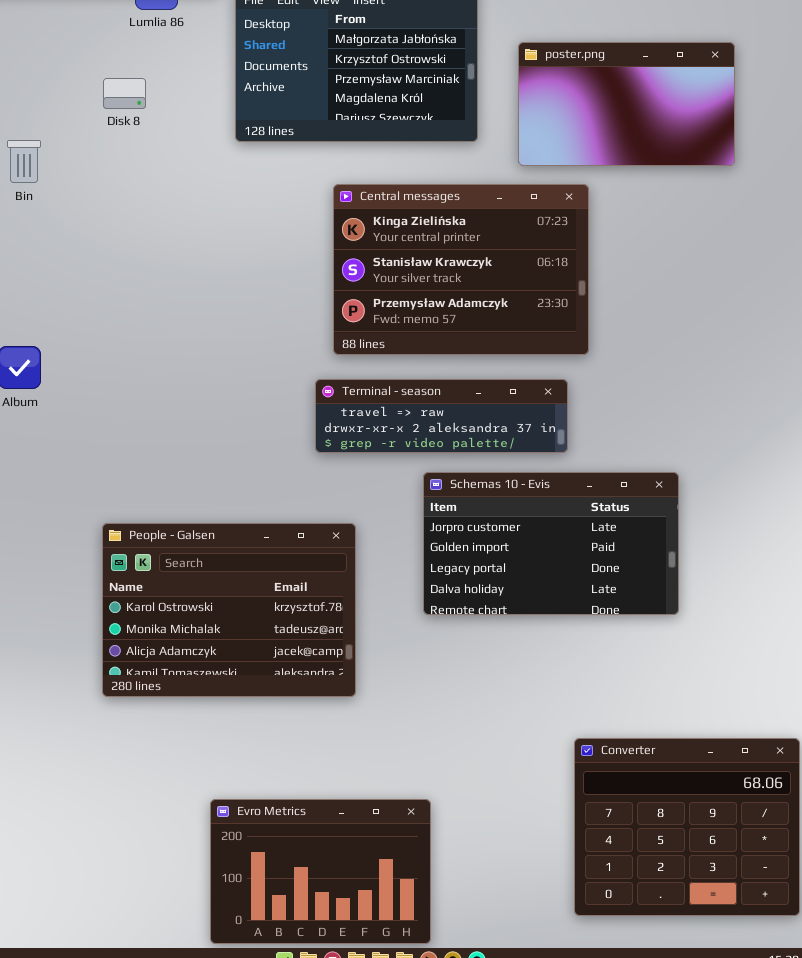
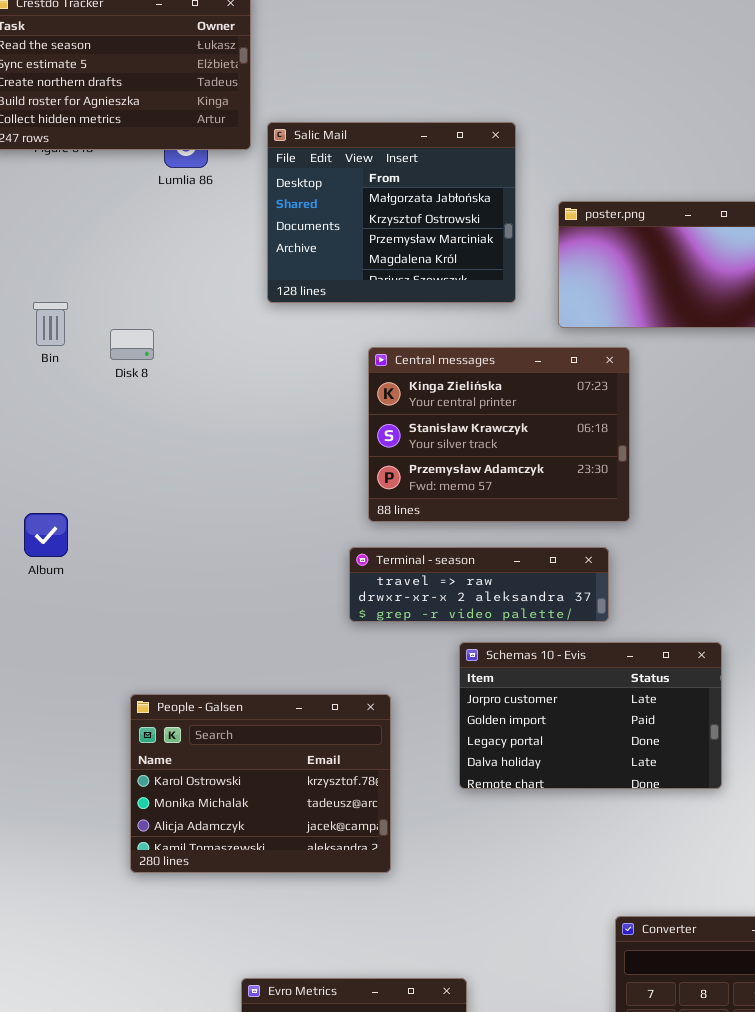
Disk 8: [103,78,146,109] -> [110,329,154,360], moved

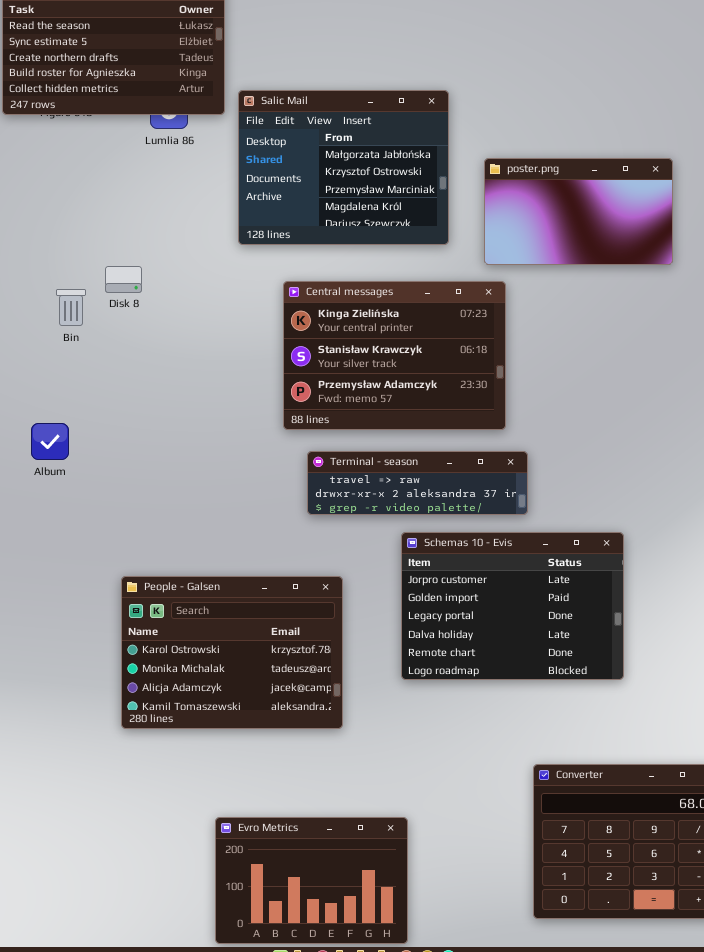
Bin: [33,302,68,346] -> [56,289,86,326], moved
Central messages: [368,347,630,522] -> [283,281,506,430], moved
Schemas 10 - Evis: [459,642,722,789] -> [401,532,624,680], resized

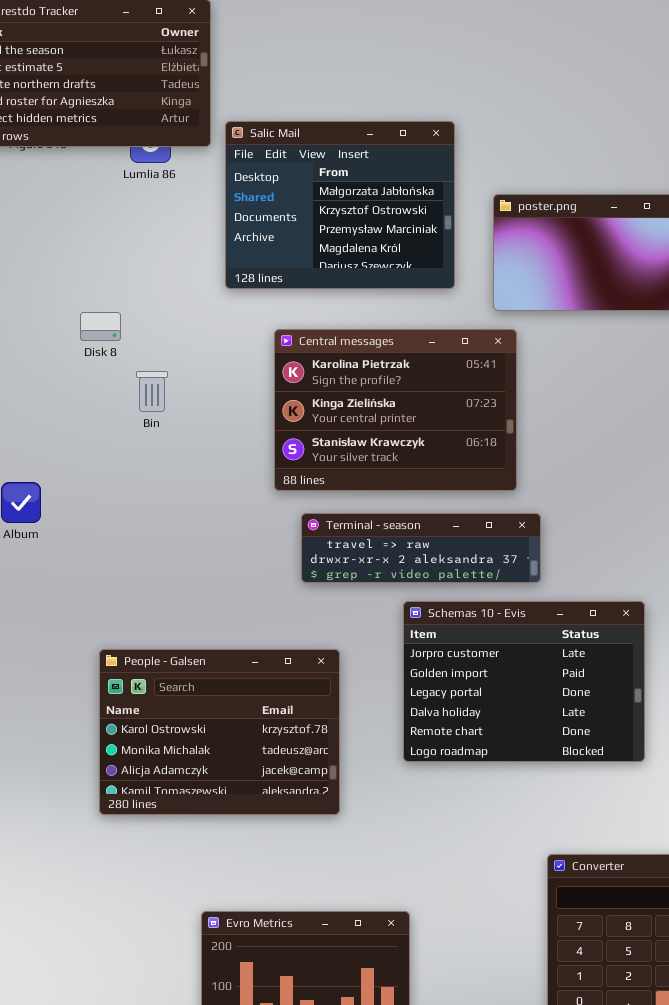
Central messages: [283,281,506,430] -> [274,329,517,491], scrolled up 1 row
Bin: [56,289,86,326] -> [136,371,168,412], moved

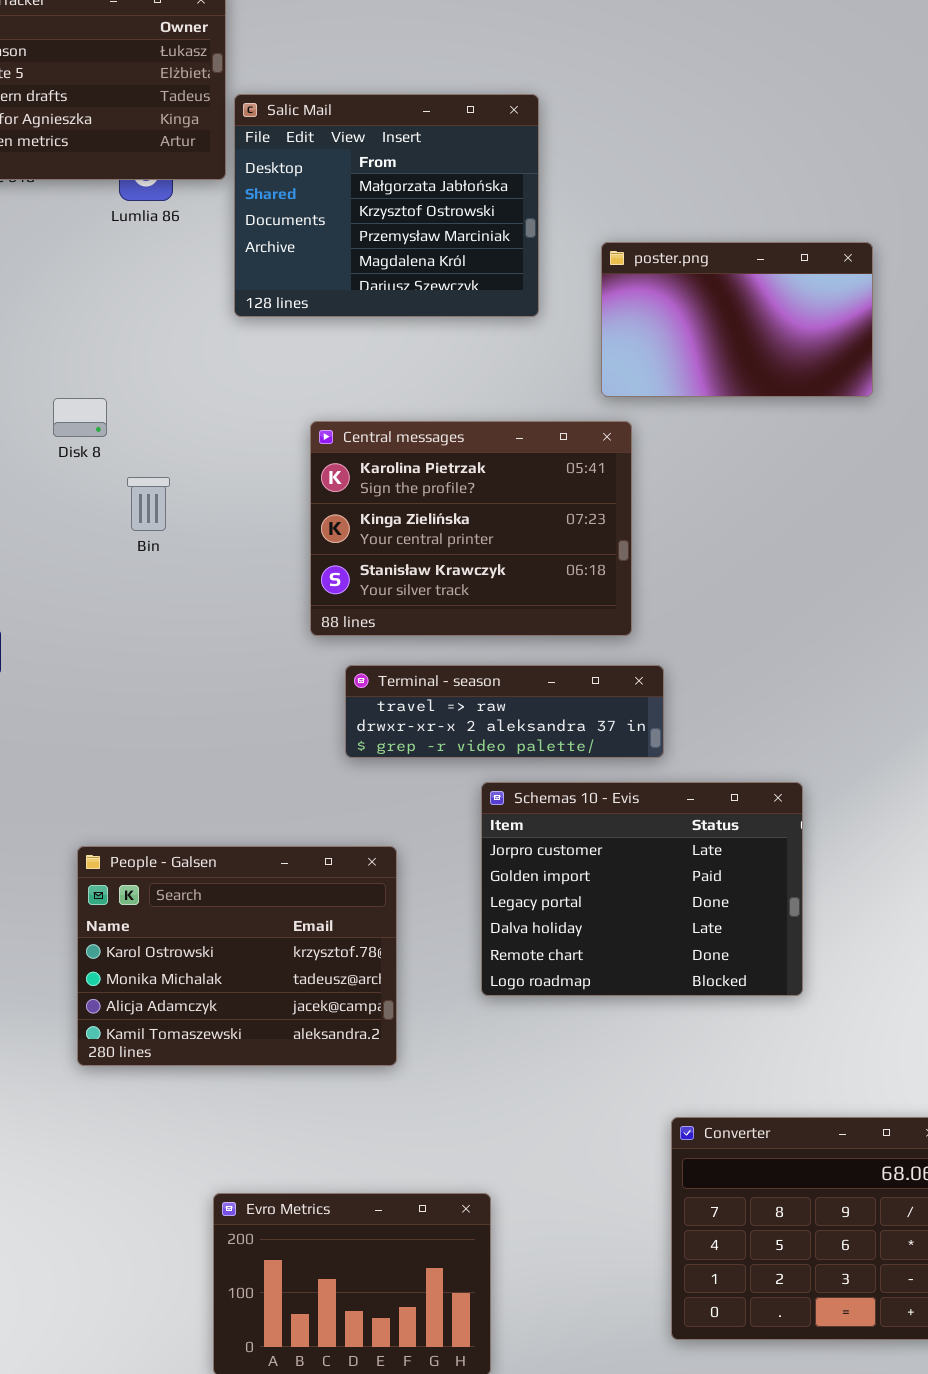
Salic Mail: [225,121,455,289] -> [234,94,539,317], moved

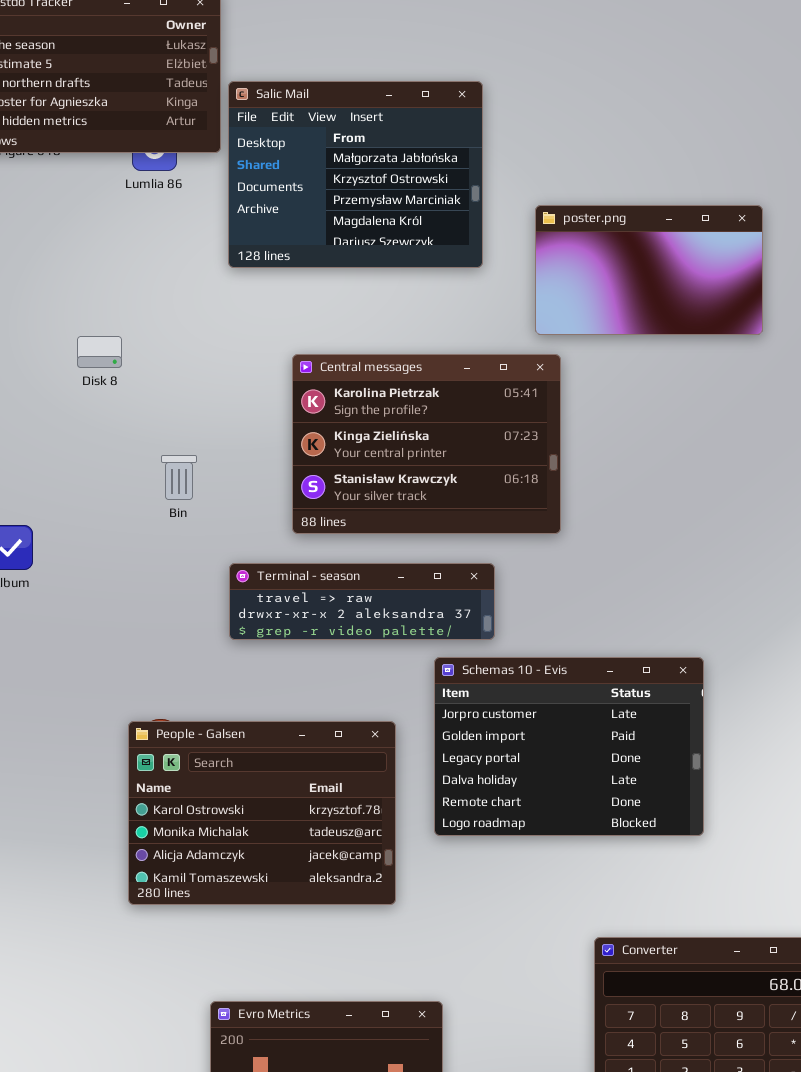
Bin: [127,477,170,531] -> [161,455,197,500], moved
Terminal - season: [345,665,664,758] -> [229,563,495,640], moved
People - Galsen: [77,846,397,1066] -> [128,721,396,905], moved

